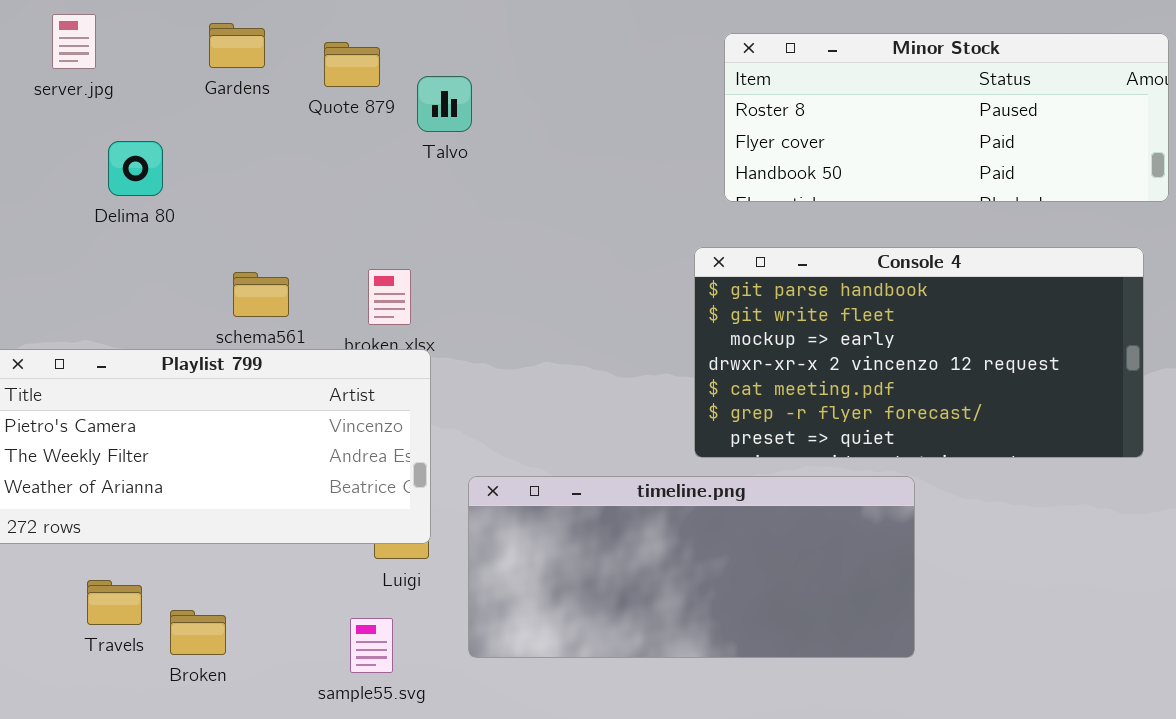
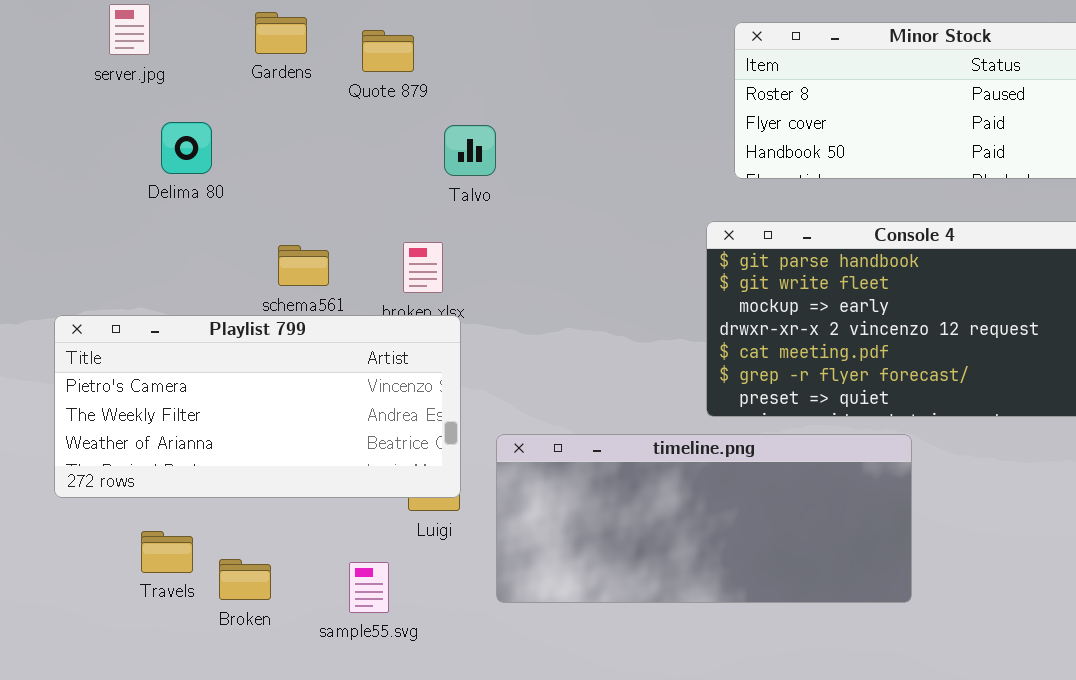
Talvo: [417,76,472,132] -> [444,125,496,176], moved
sample55.svg: [350,618,393,673] -> [349,562,389,613], moved

